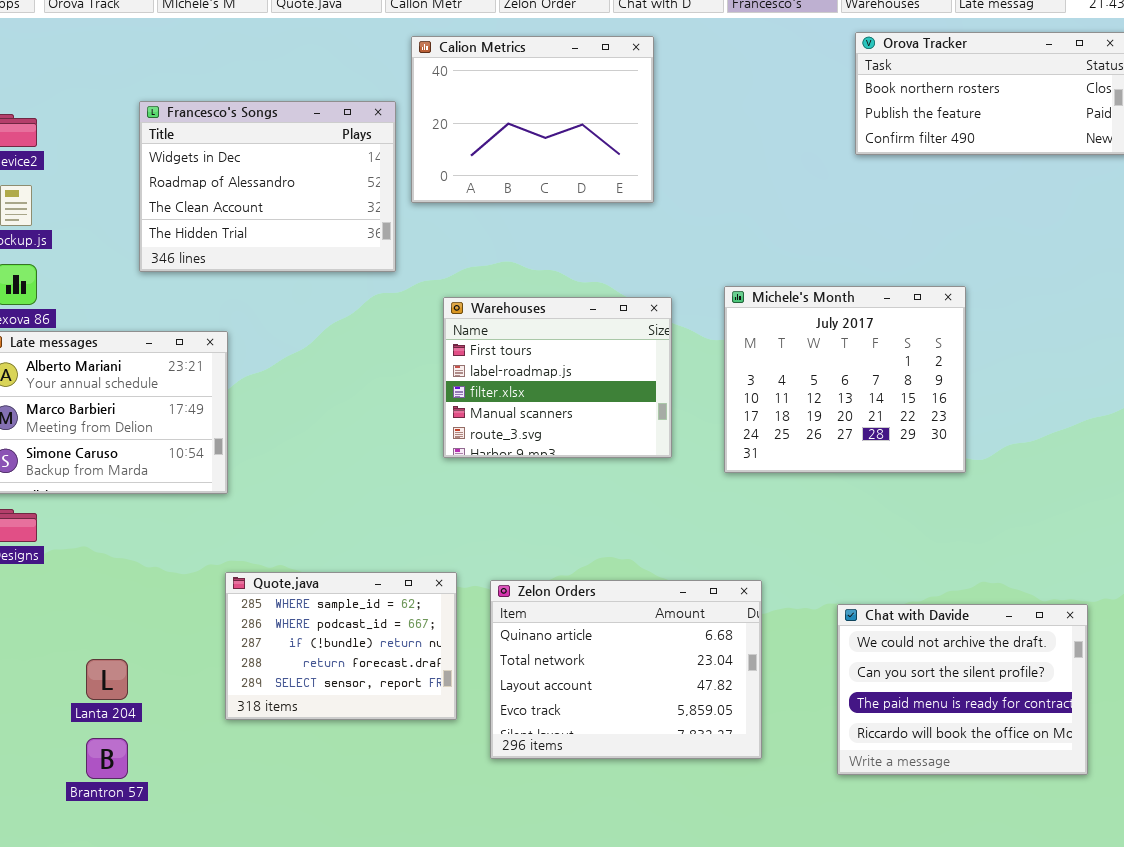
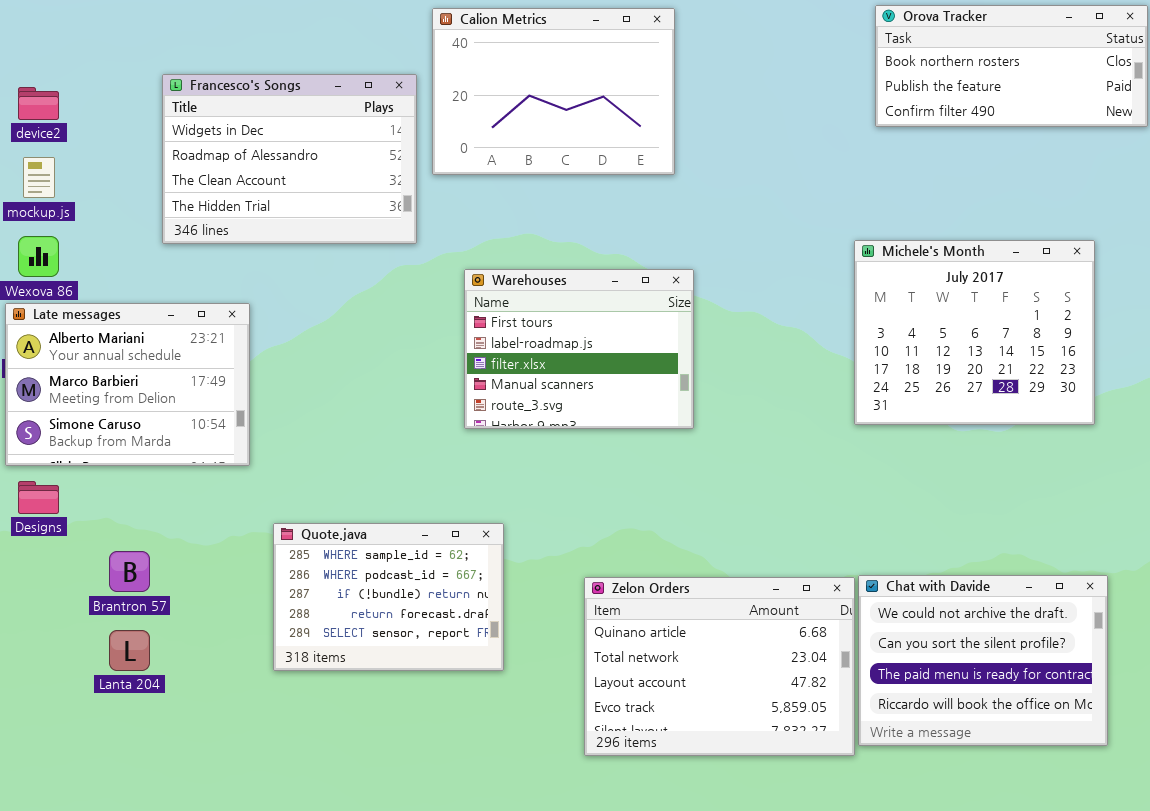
Michele's Month: [724,286,966,473] -> [854,240,1095,425], moved
Quote.java: [225,572,457,720] -> [273,523,504,671], moved
Zelon Orders: [490,580,762,759] -> [584,577,855,756], moved
Brantron 57: [86,738,128,779] -> [109,551,150,592], moved

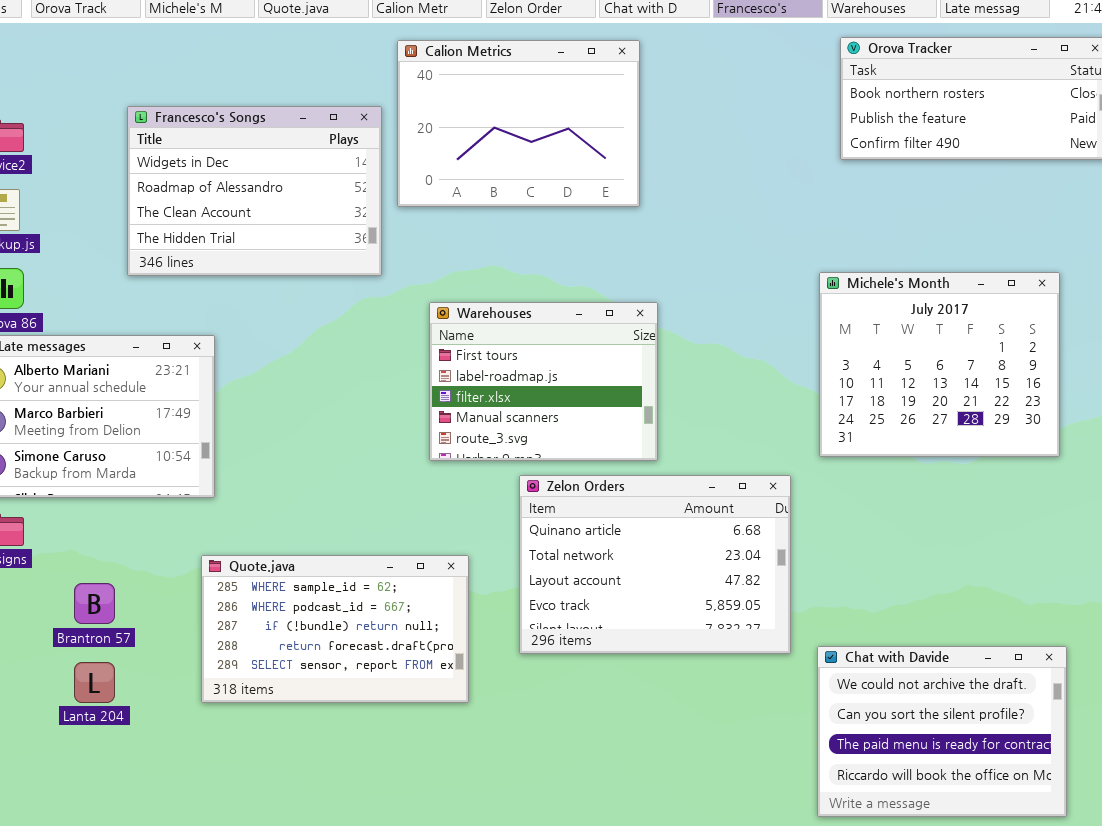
Quote.java: [273,523,504,671] -> [201,555,469,703], resized
Chat with Davide: [858,575,1108,746] -> [817,646,1067,817], moved
Zelon Orders: [584,577,855,756] -> [519,475,791,654], moved

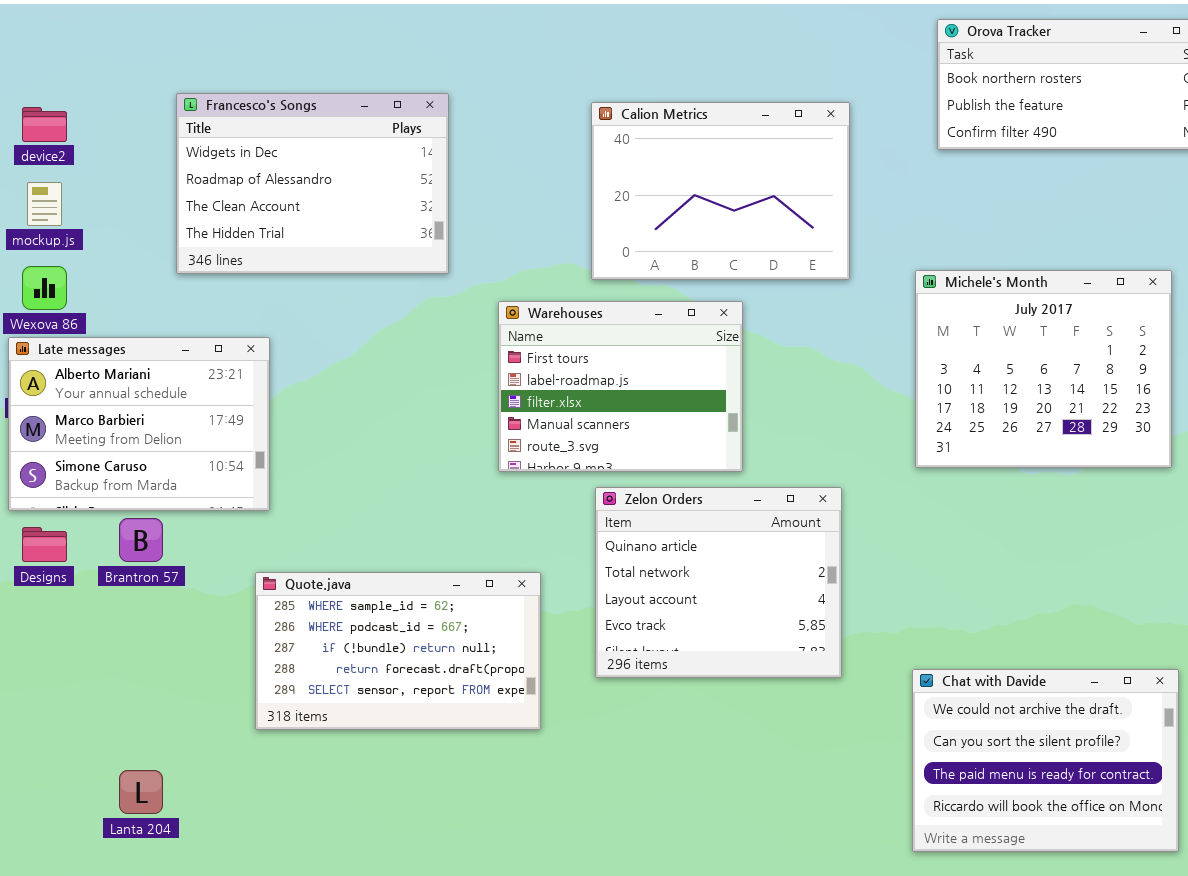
Calion Metrics: [397,40,640,207] -> [591,102,850,280], moved
Zelon Orders: [519,475,791,654] -> [595,487,842,678], resized
Brantron 57: [74,583,115,624] -> [119,518,163,562], moved
Lanta 204: [74,662,115,703] -> [119,770,163,814], moved

